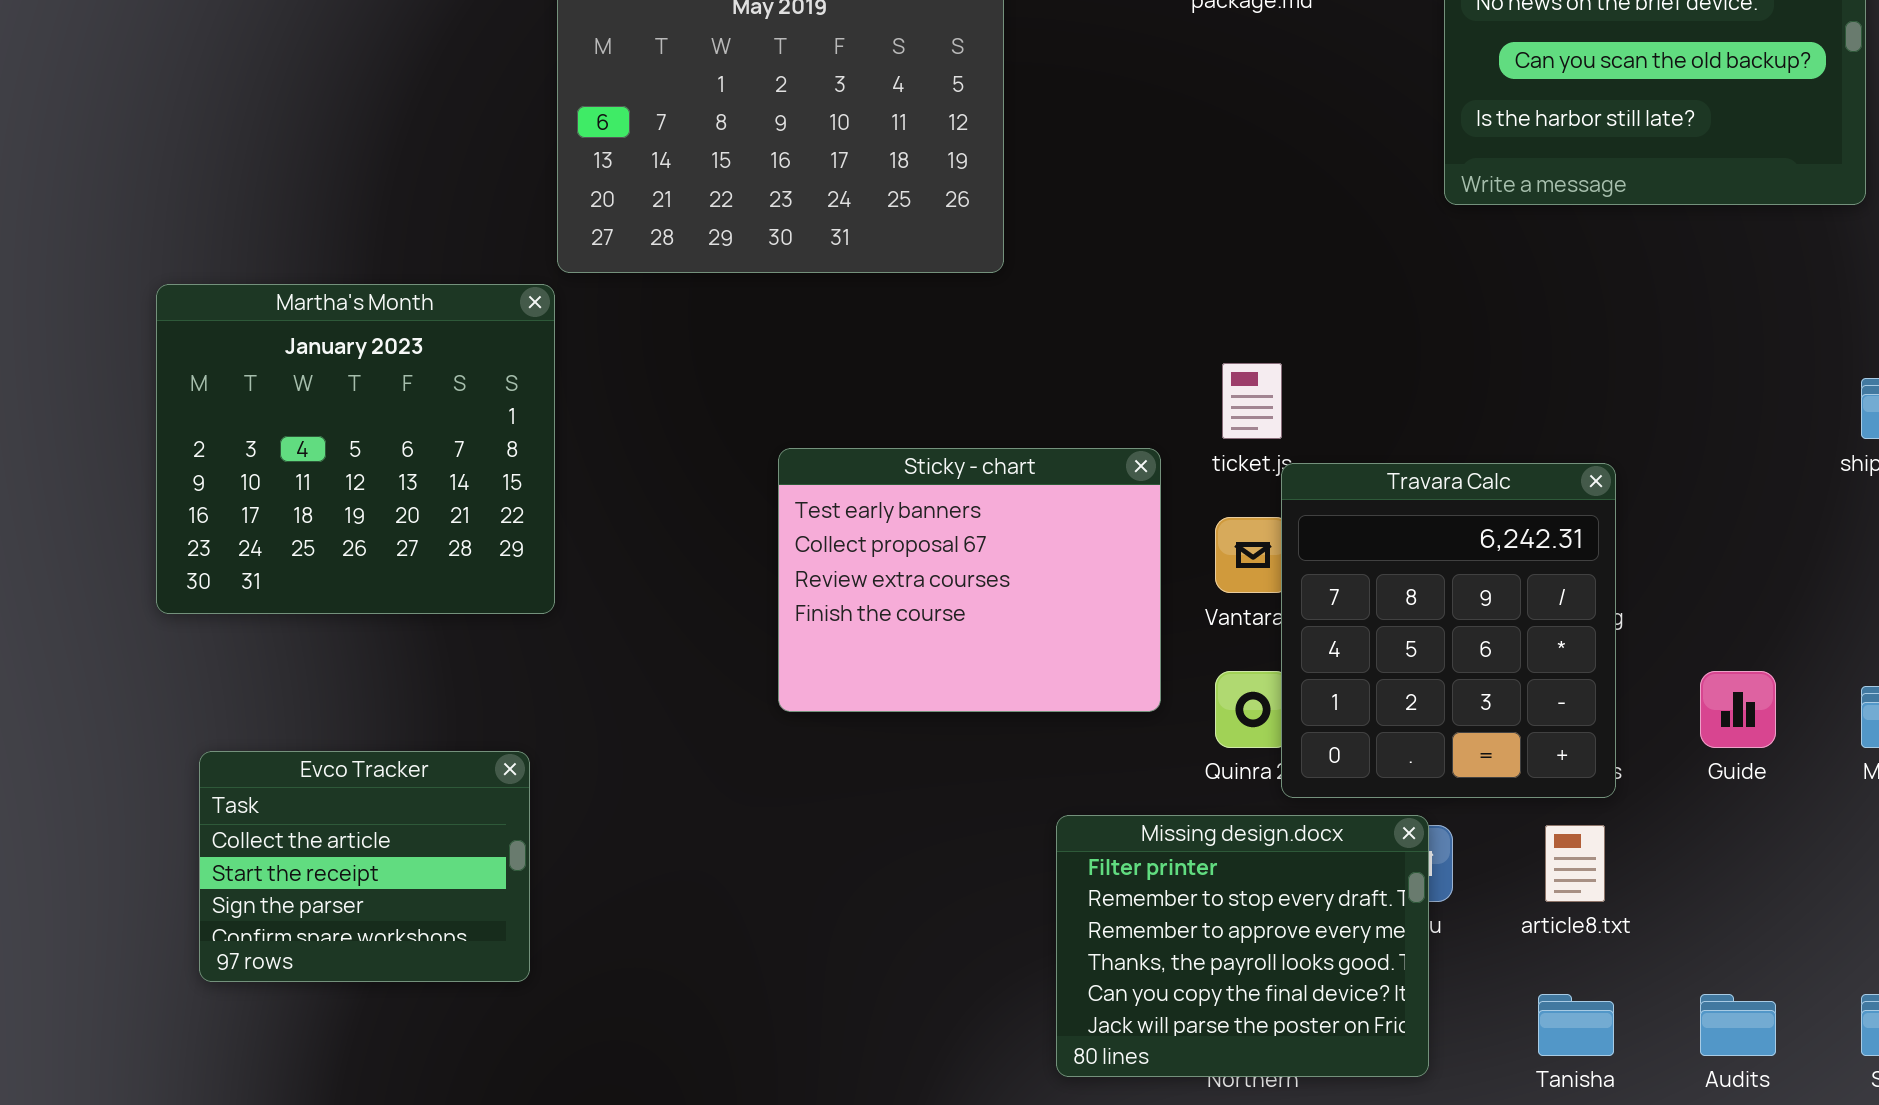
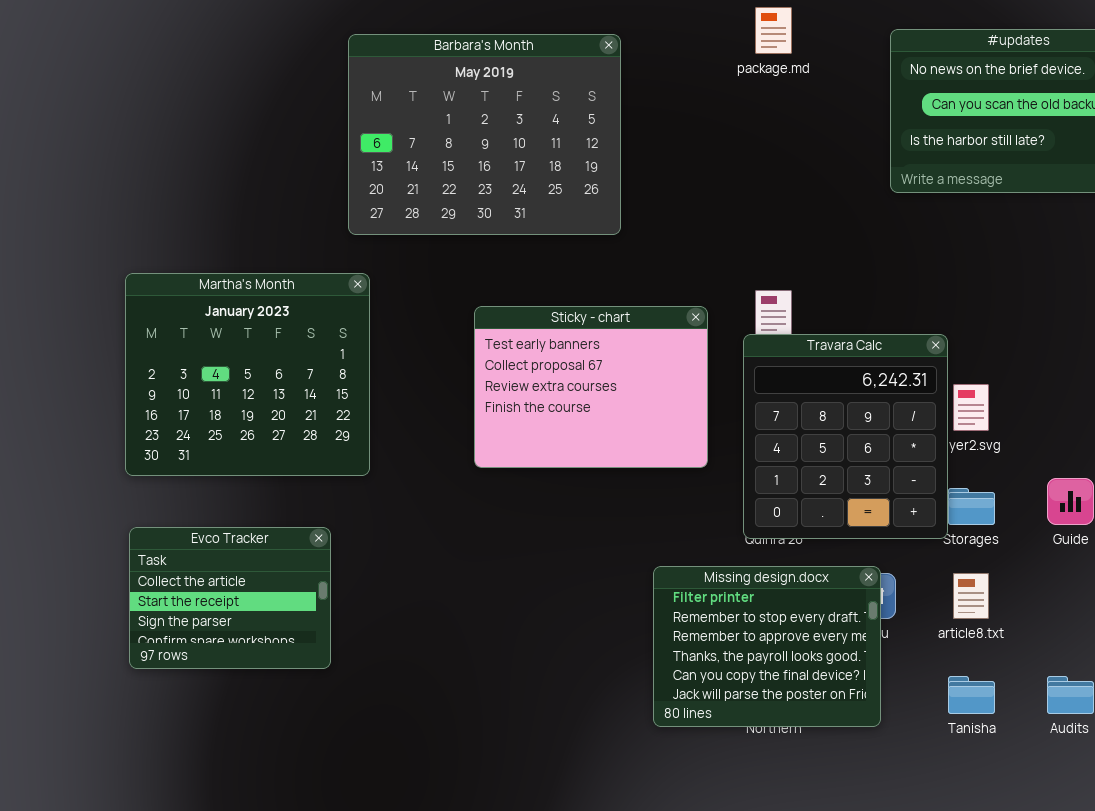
Martha's Month: [156,284,555,614] -> [125,273,370,476], moved
Sticky - chart: [778,448,1161,712] -> [474,306,708,468], moved
Travara Calc: [1281,463,1616,798] -> [743,334,948,539], moved

